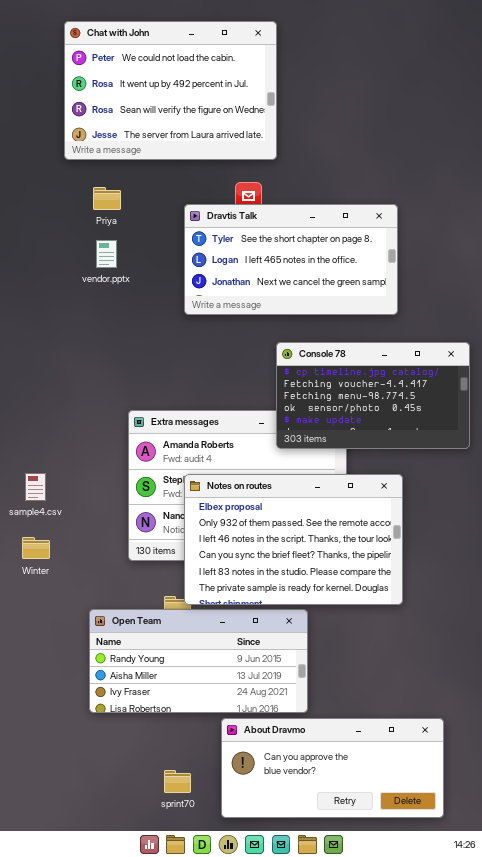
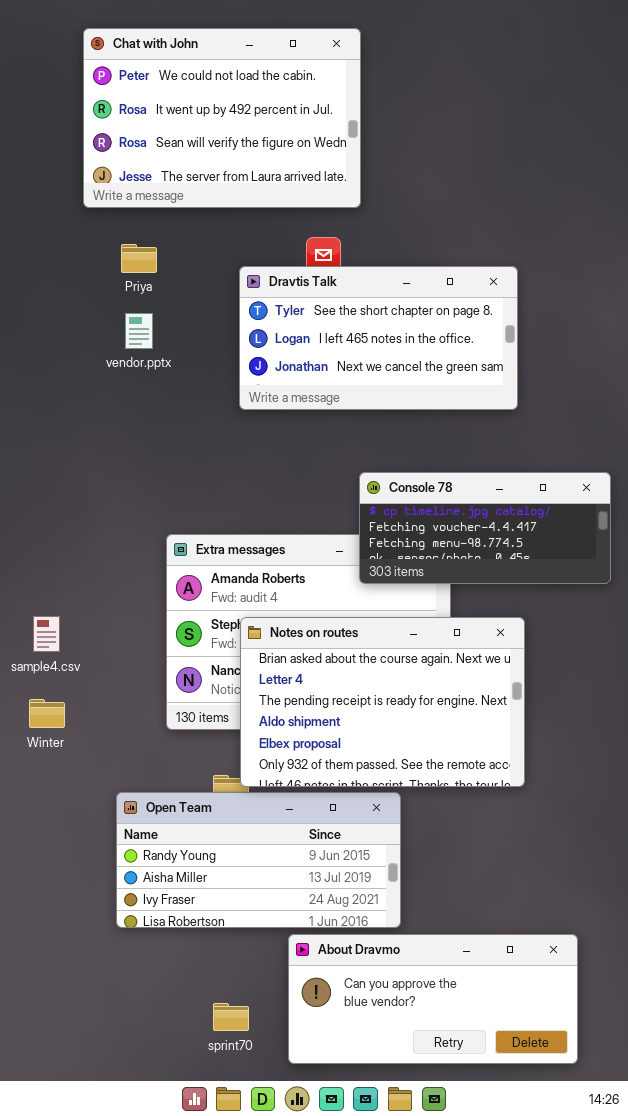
Console 78: [276,342,470,449] -> [359,472,611,584], resized
Notes on routes: [184,474,403,605] -> [240,617,525,787], scrolled up 4 rows

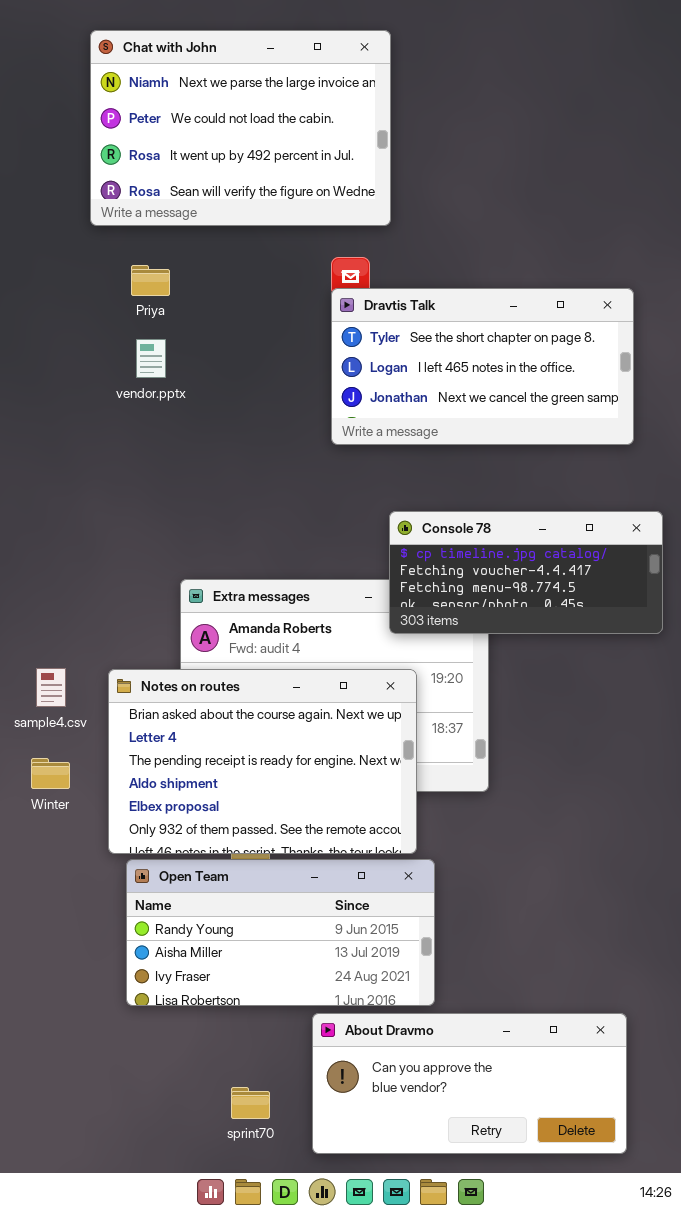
Chat with John: [83,28,361,208] -> [90,30,391,226], scrolled up 1 row
Dravtis Talk: [239,266,518,410] -> [331,288,634,445], moved
Notes on routes: [240,617,525,787] -> [108,669,417,854], moved

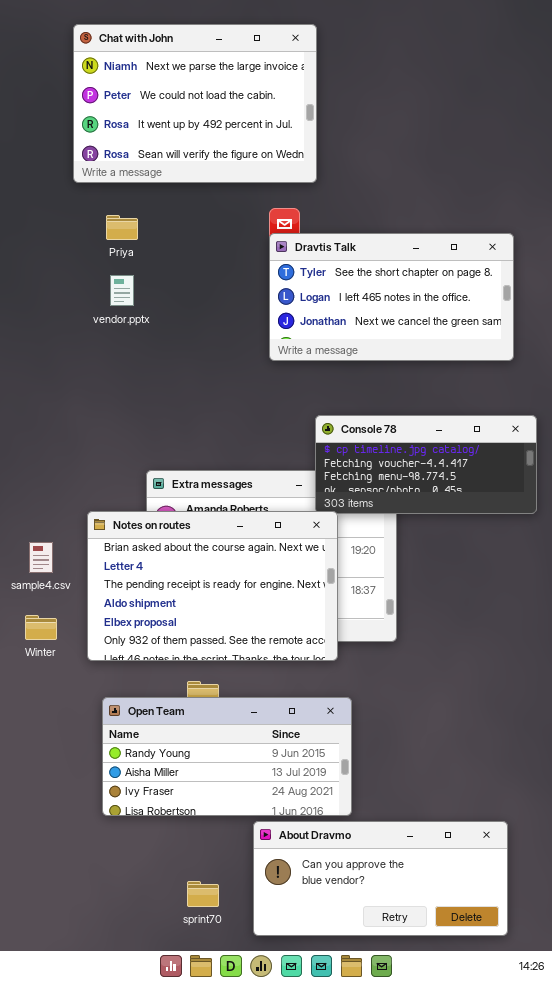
Notes on routes: [108,669,417,854] -> [87,511,338,661], moved

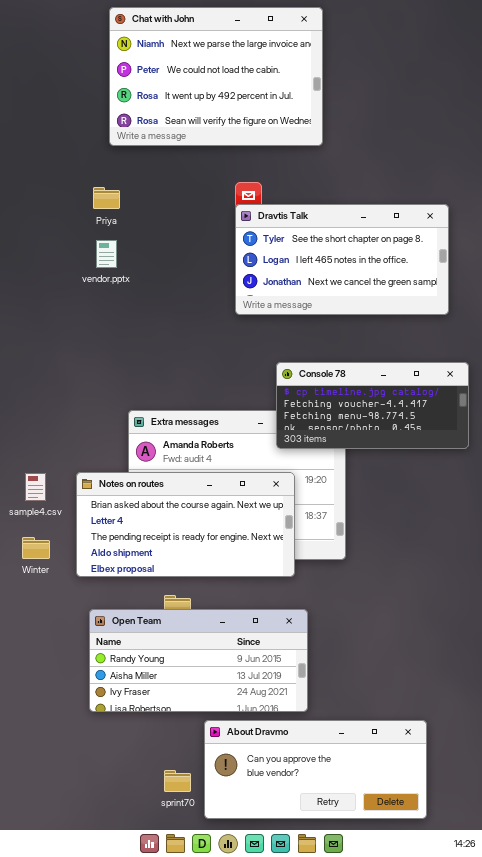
Chat with John: [73,24,317,183] -> [109,7,323,146], moved
Notes on routes: [87,511,338,661] -> [76,472,295,577], resized
About Dravmo: [253,821,508,936] -> [204,720,427,819], moved

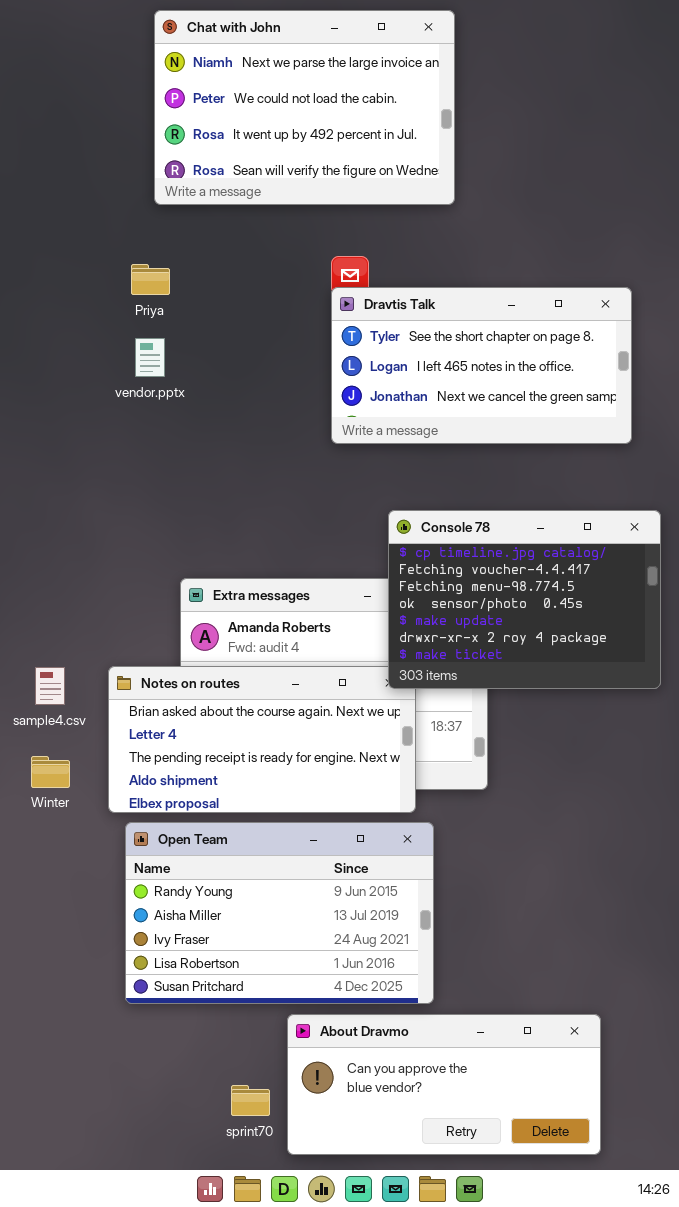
Console 78: [276,362,469,449] -> [388,510,661,689], resized
Open Team: [89,609,308,712] -> [125,822,434,1004], resized

